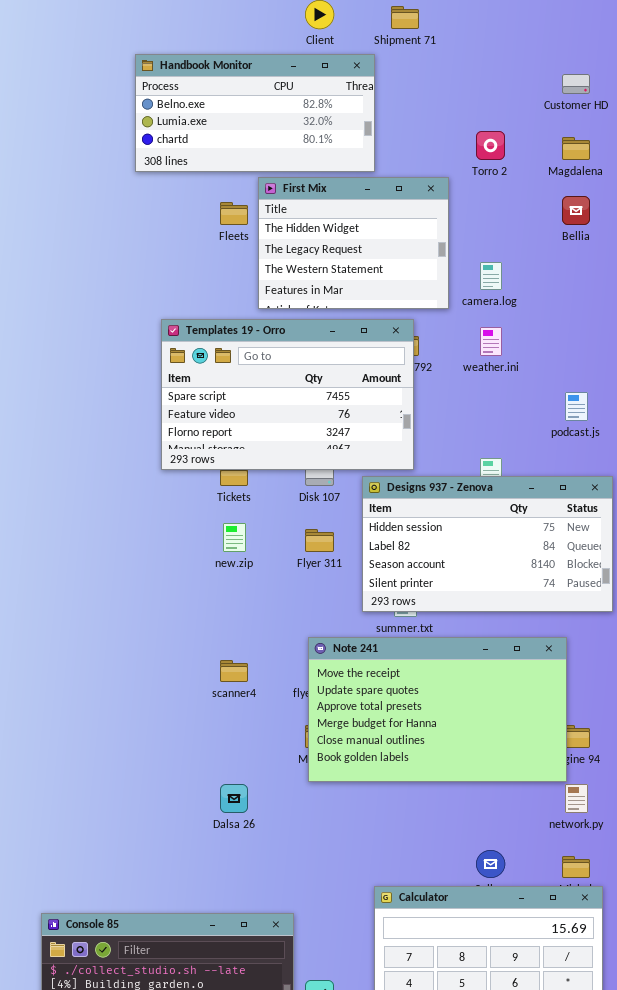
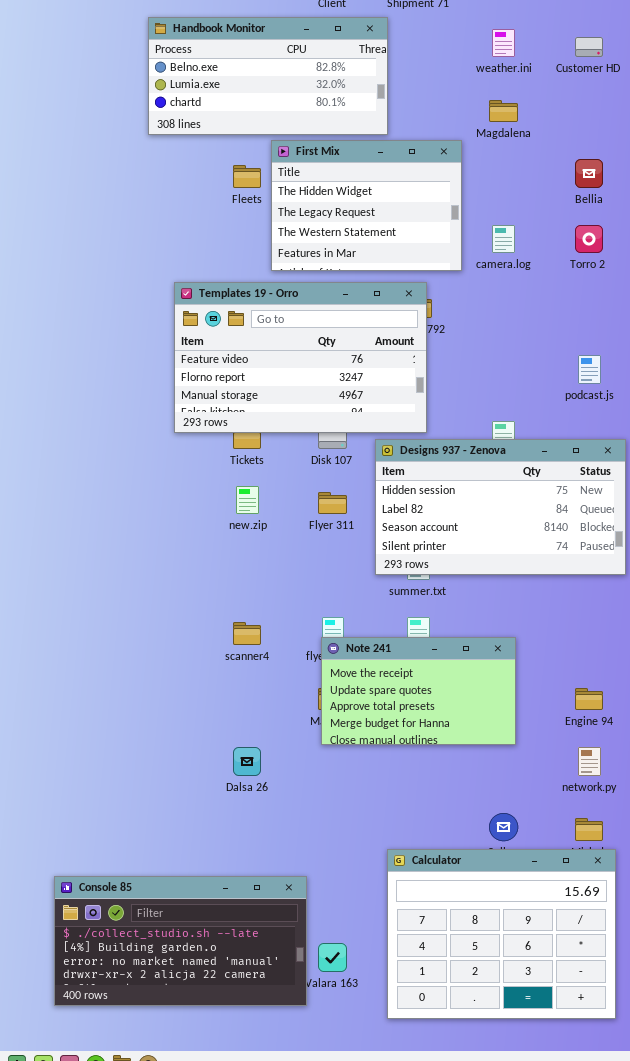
Torro 2: [476,131,505,160] -> [575,225,603,253], moved
Magdalena: [562,137,590,160] -> [489,100,518,122], moved
Templates 19 - Orro: [161,319,414,470] -> [174,282,427,433], scrolled down 1 row
weather.ini: [480,327,502,356] -> [492,29,515,57], moved
Note 241: [308,637,567,782] -> [321,637,516,745], resized

